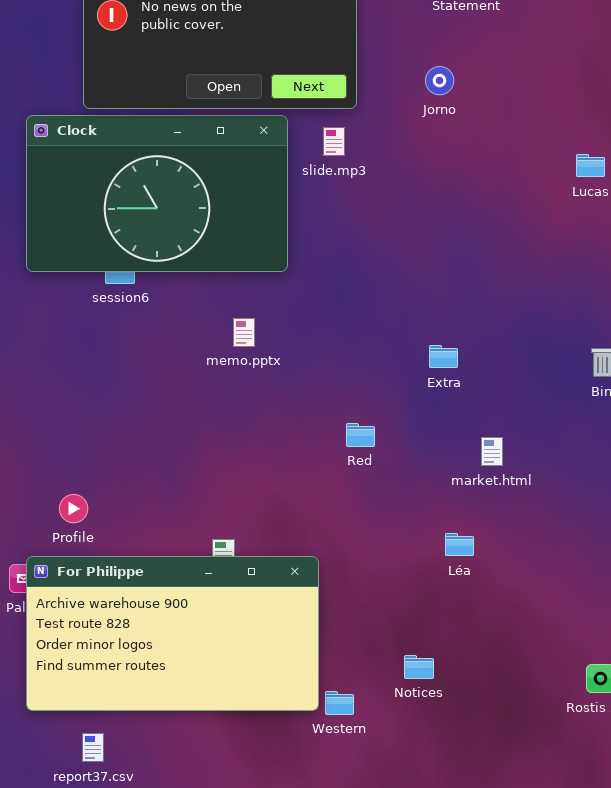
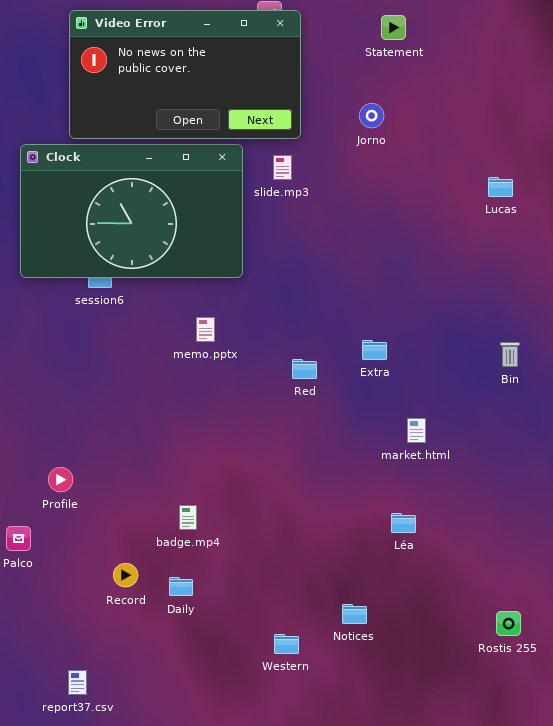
Red: [346,423,375,447] -> [292,359,317,379], moved
Léa: [445,533,474,556] -> [391,513,416,533], moved
For Philippe: [26,556,319,711] -> none, closed

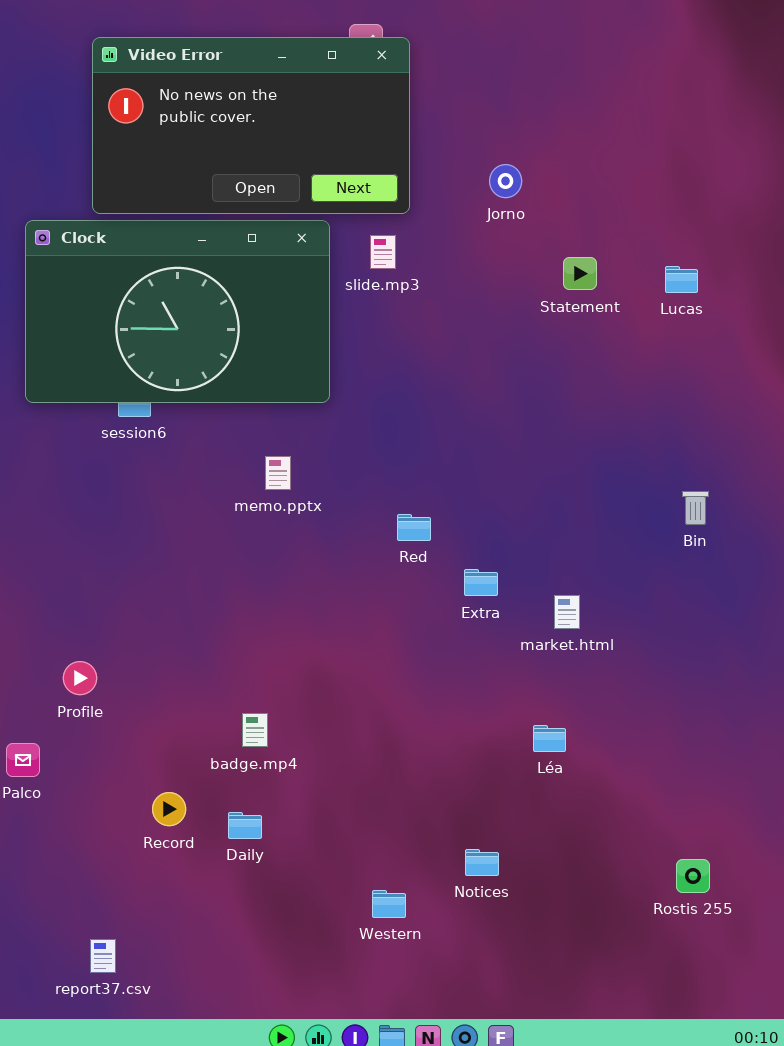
Statement: [381,15,406,40] -> [563,257,597,290], moved
Extra: [362,340,387,360] -> [464,569,498,596], moved

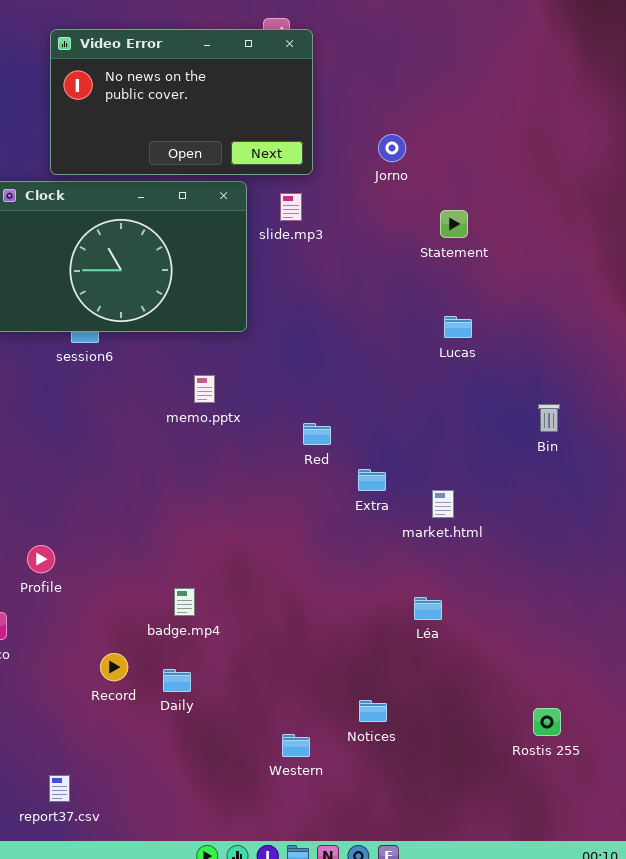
Lucas: [665,266,698,293] -> [444,316,472,338], moved

